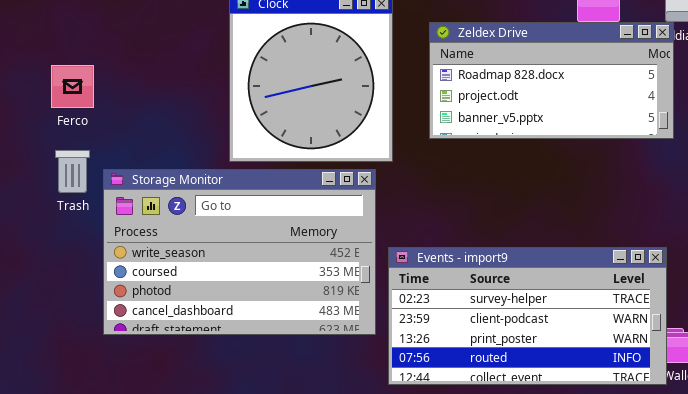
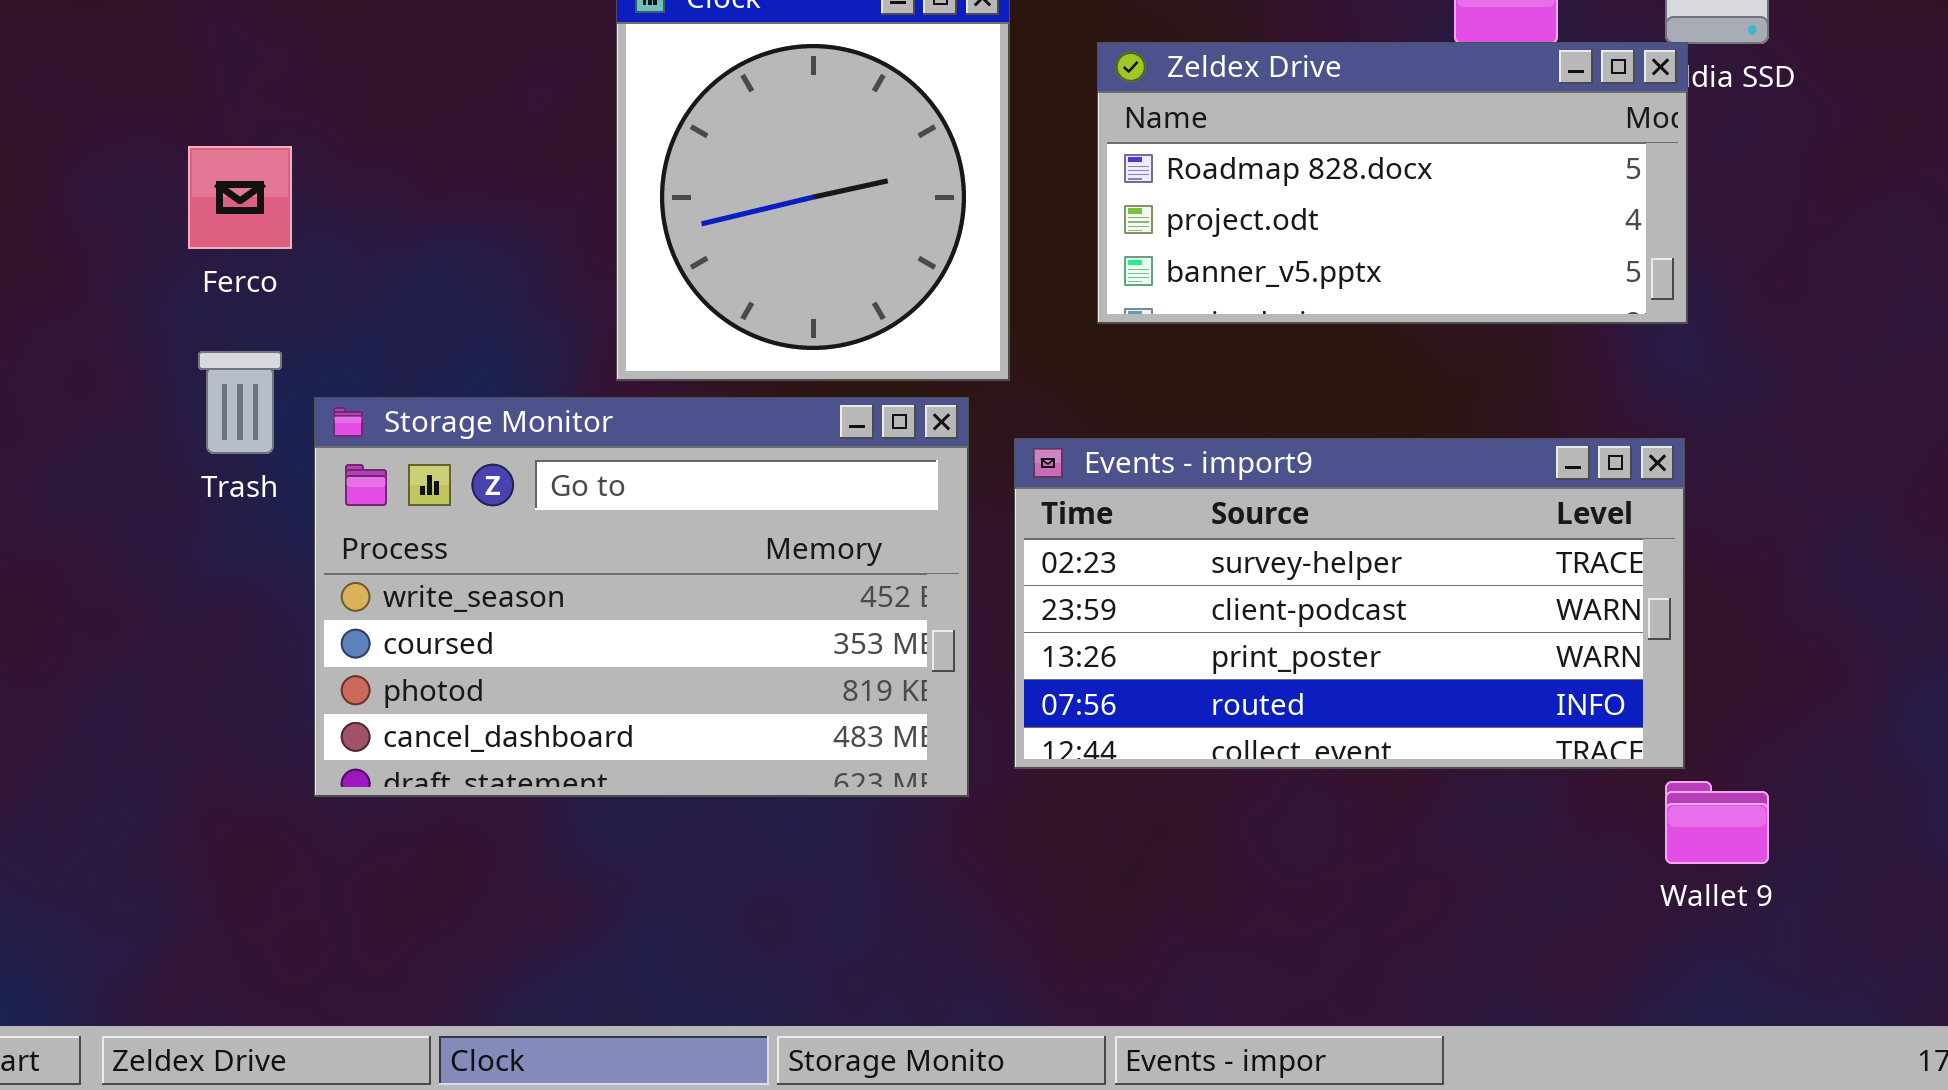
Events - import9: [388,247,667,385] -> [1014,438,1685,769], moved

